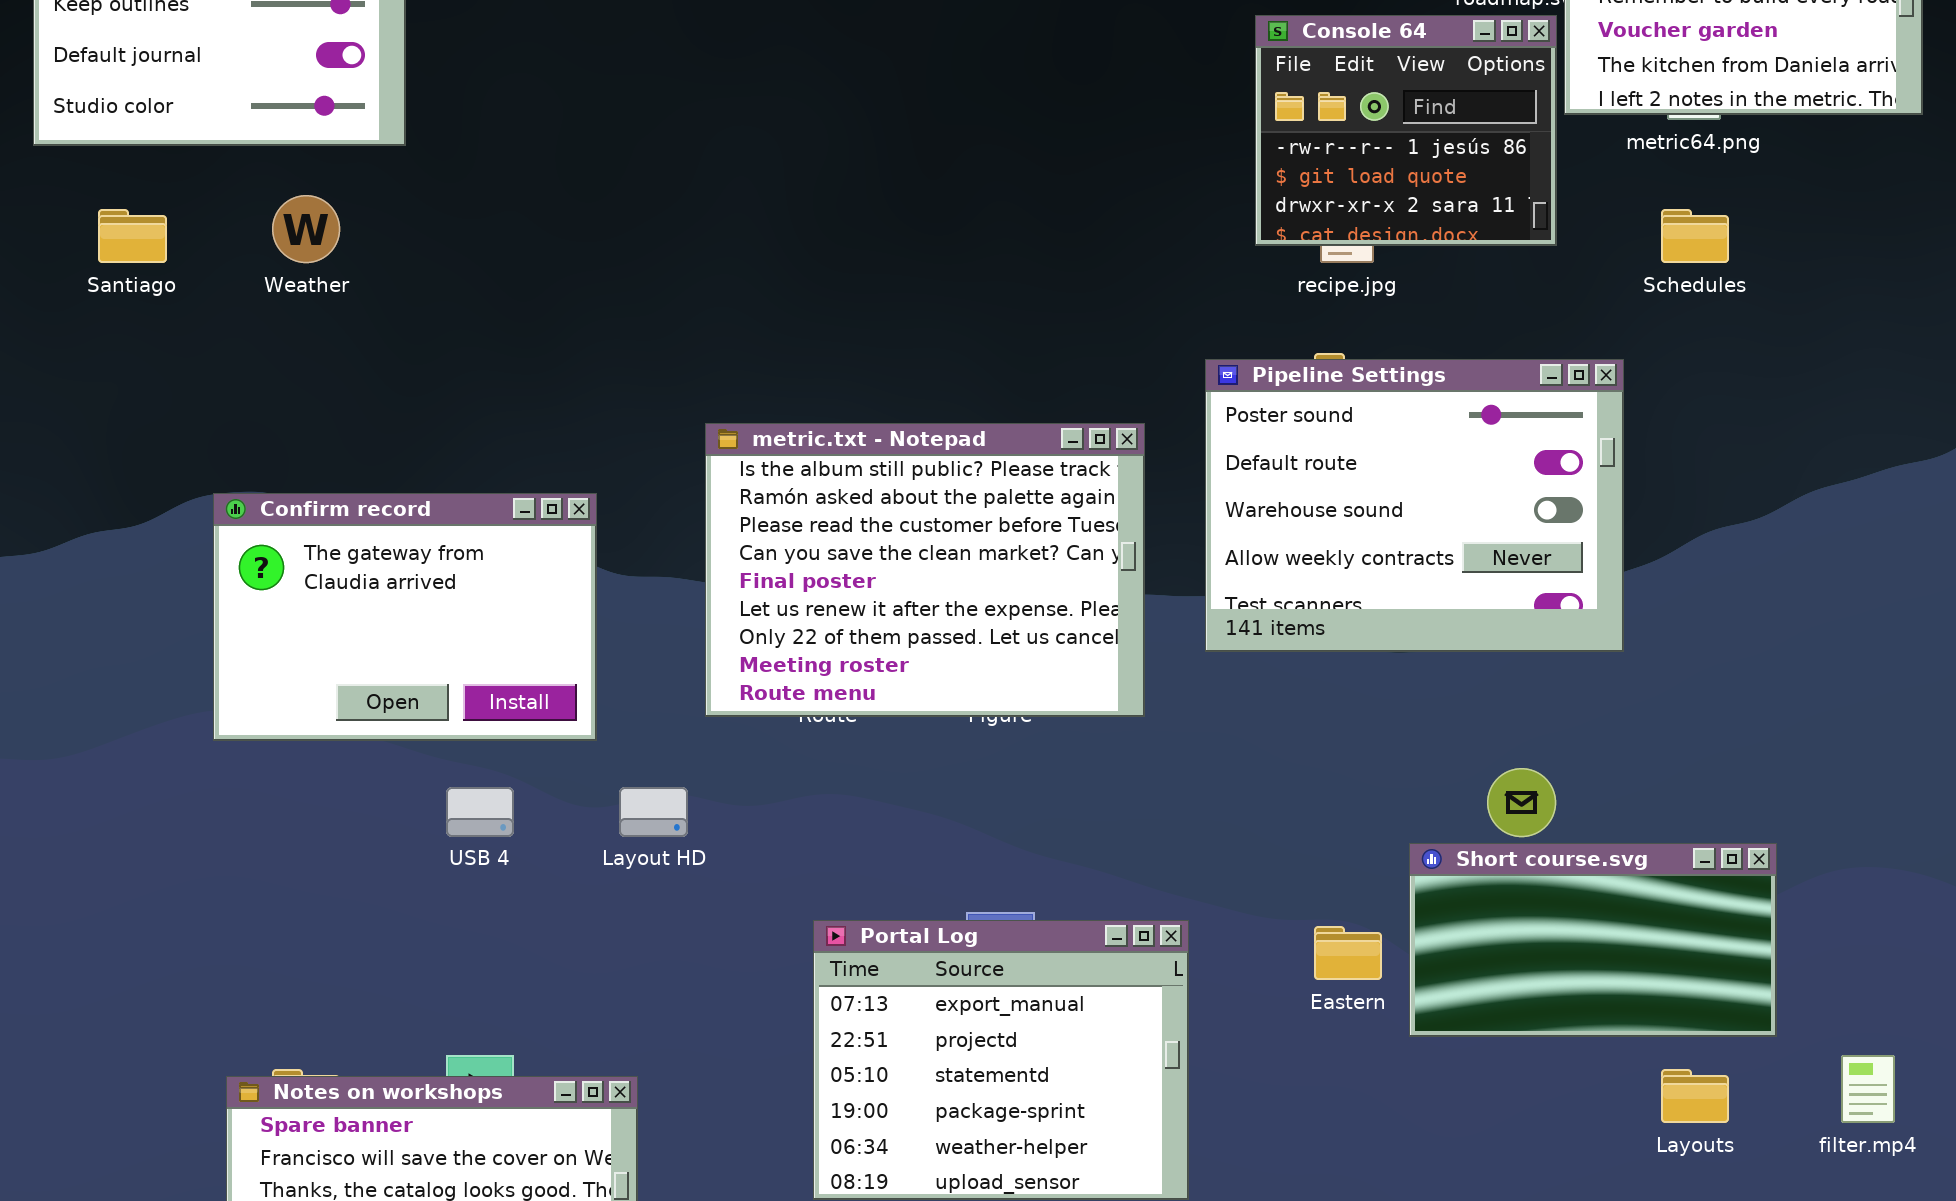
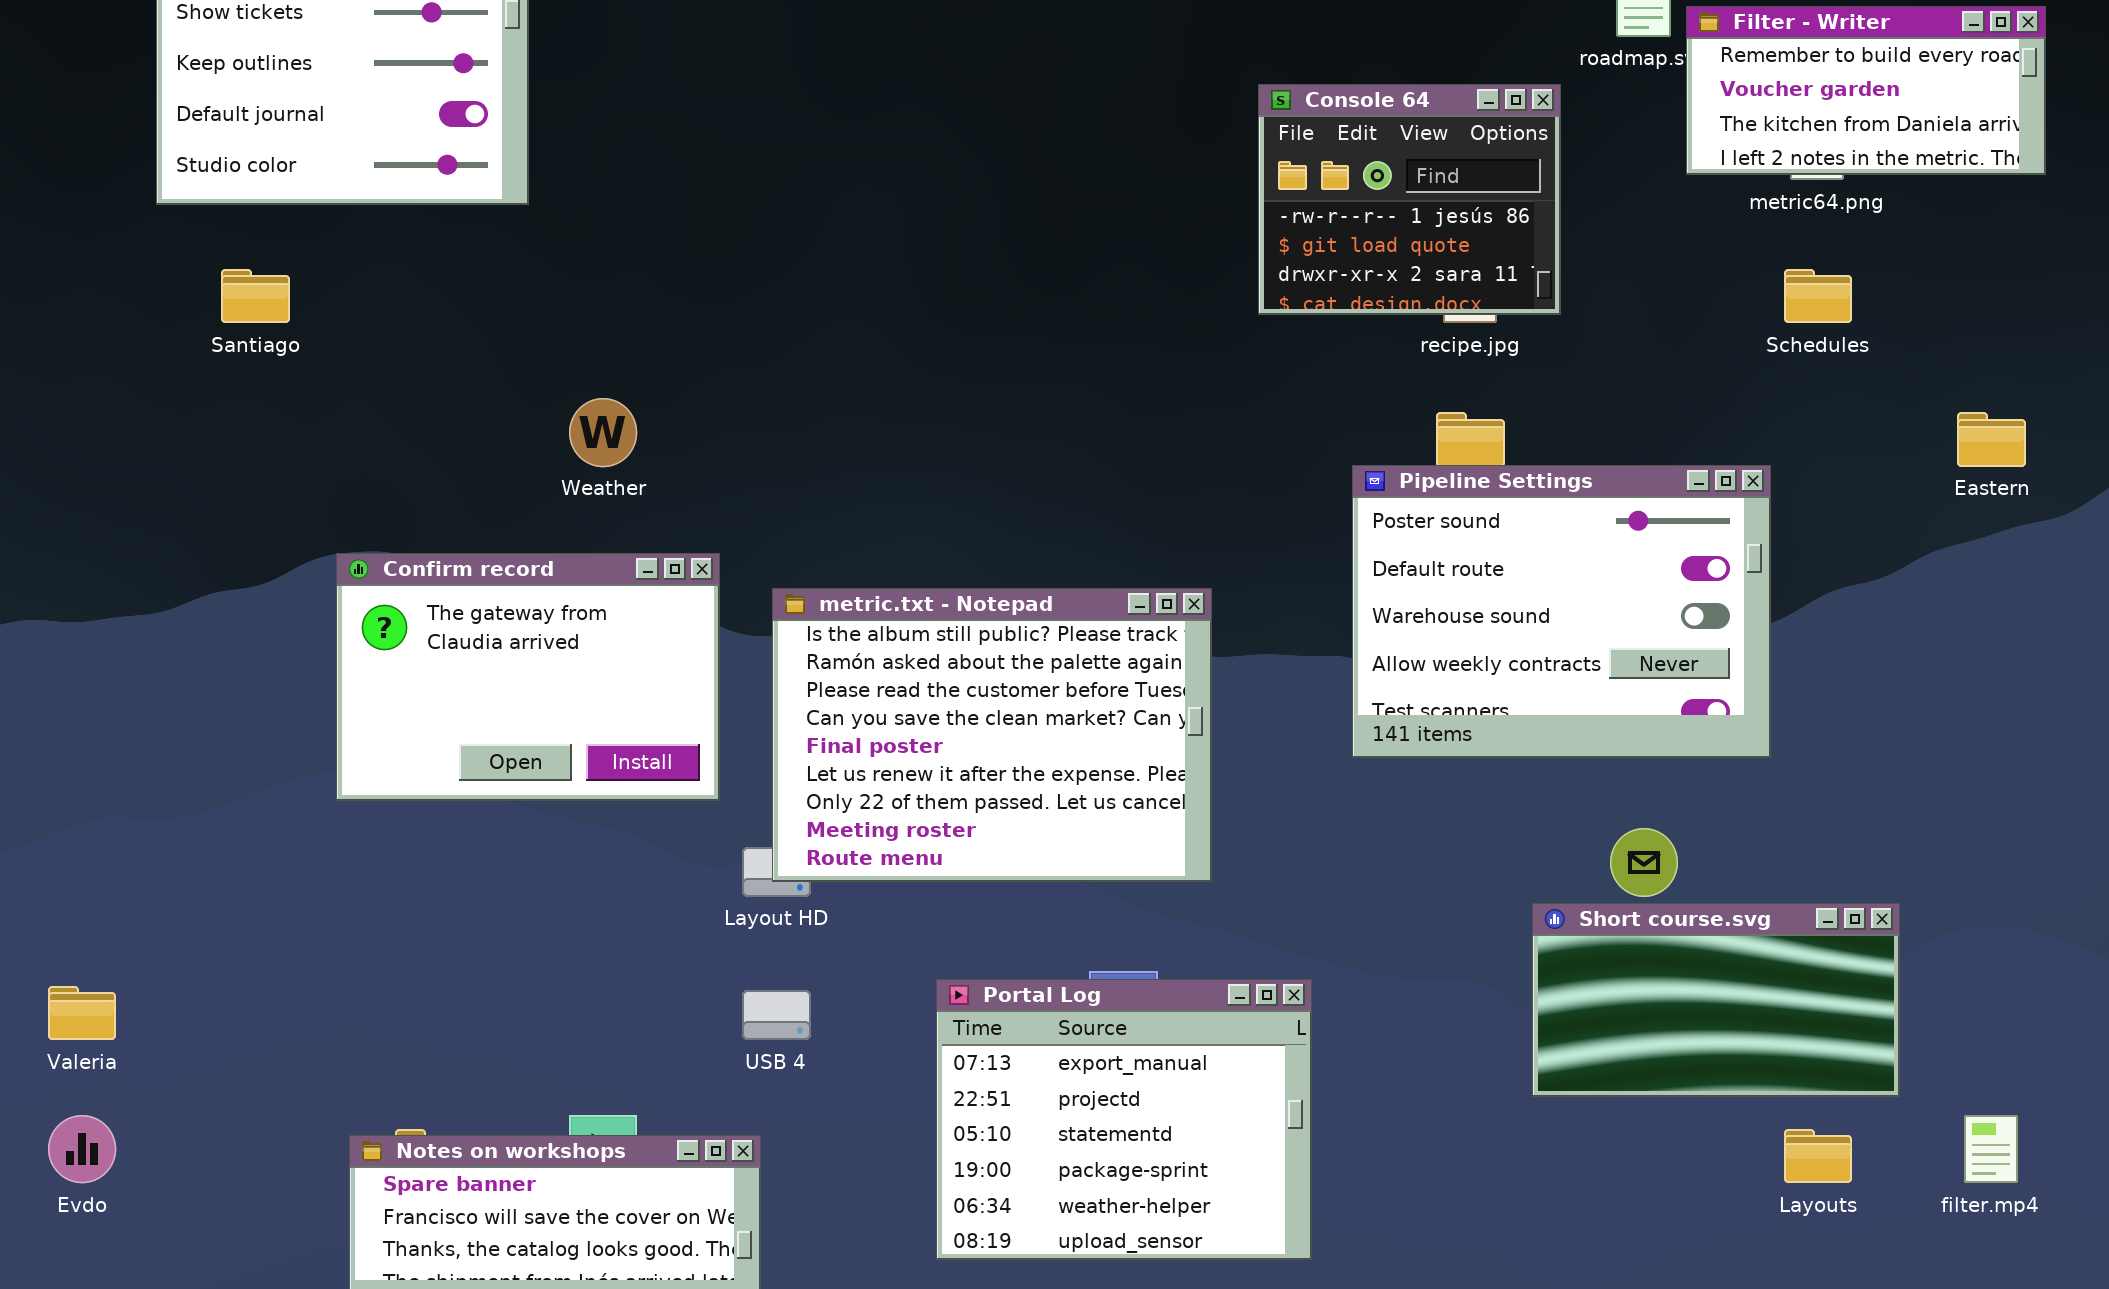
Console 64: [1255,15,1557,246] -> [1258,84,1561,315], moved
Weather: [272,195,340,263] -> [569,398,637,467], moved
Pipeline Settings: [1205,359,1624,652] -> [1352,465,1771,758], moved
metric.txt - Notepad: [705,423,1145,717] -> [772,588,1212,882], moved
USB 4: [446,787,514,837] -> [742,990,811,1040], moved
Eastern: [1314,926,1382,980] -> [1957,412,2026,467], moved

